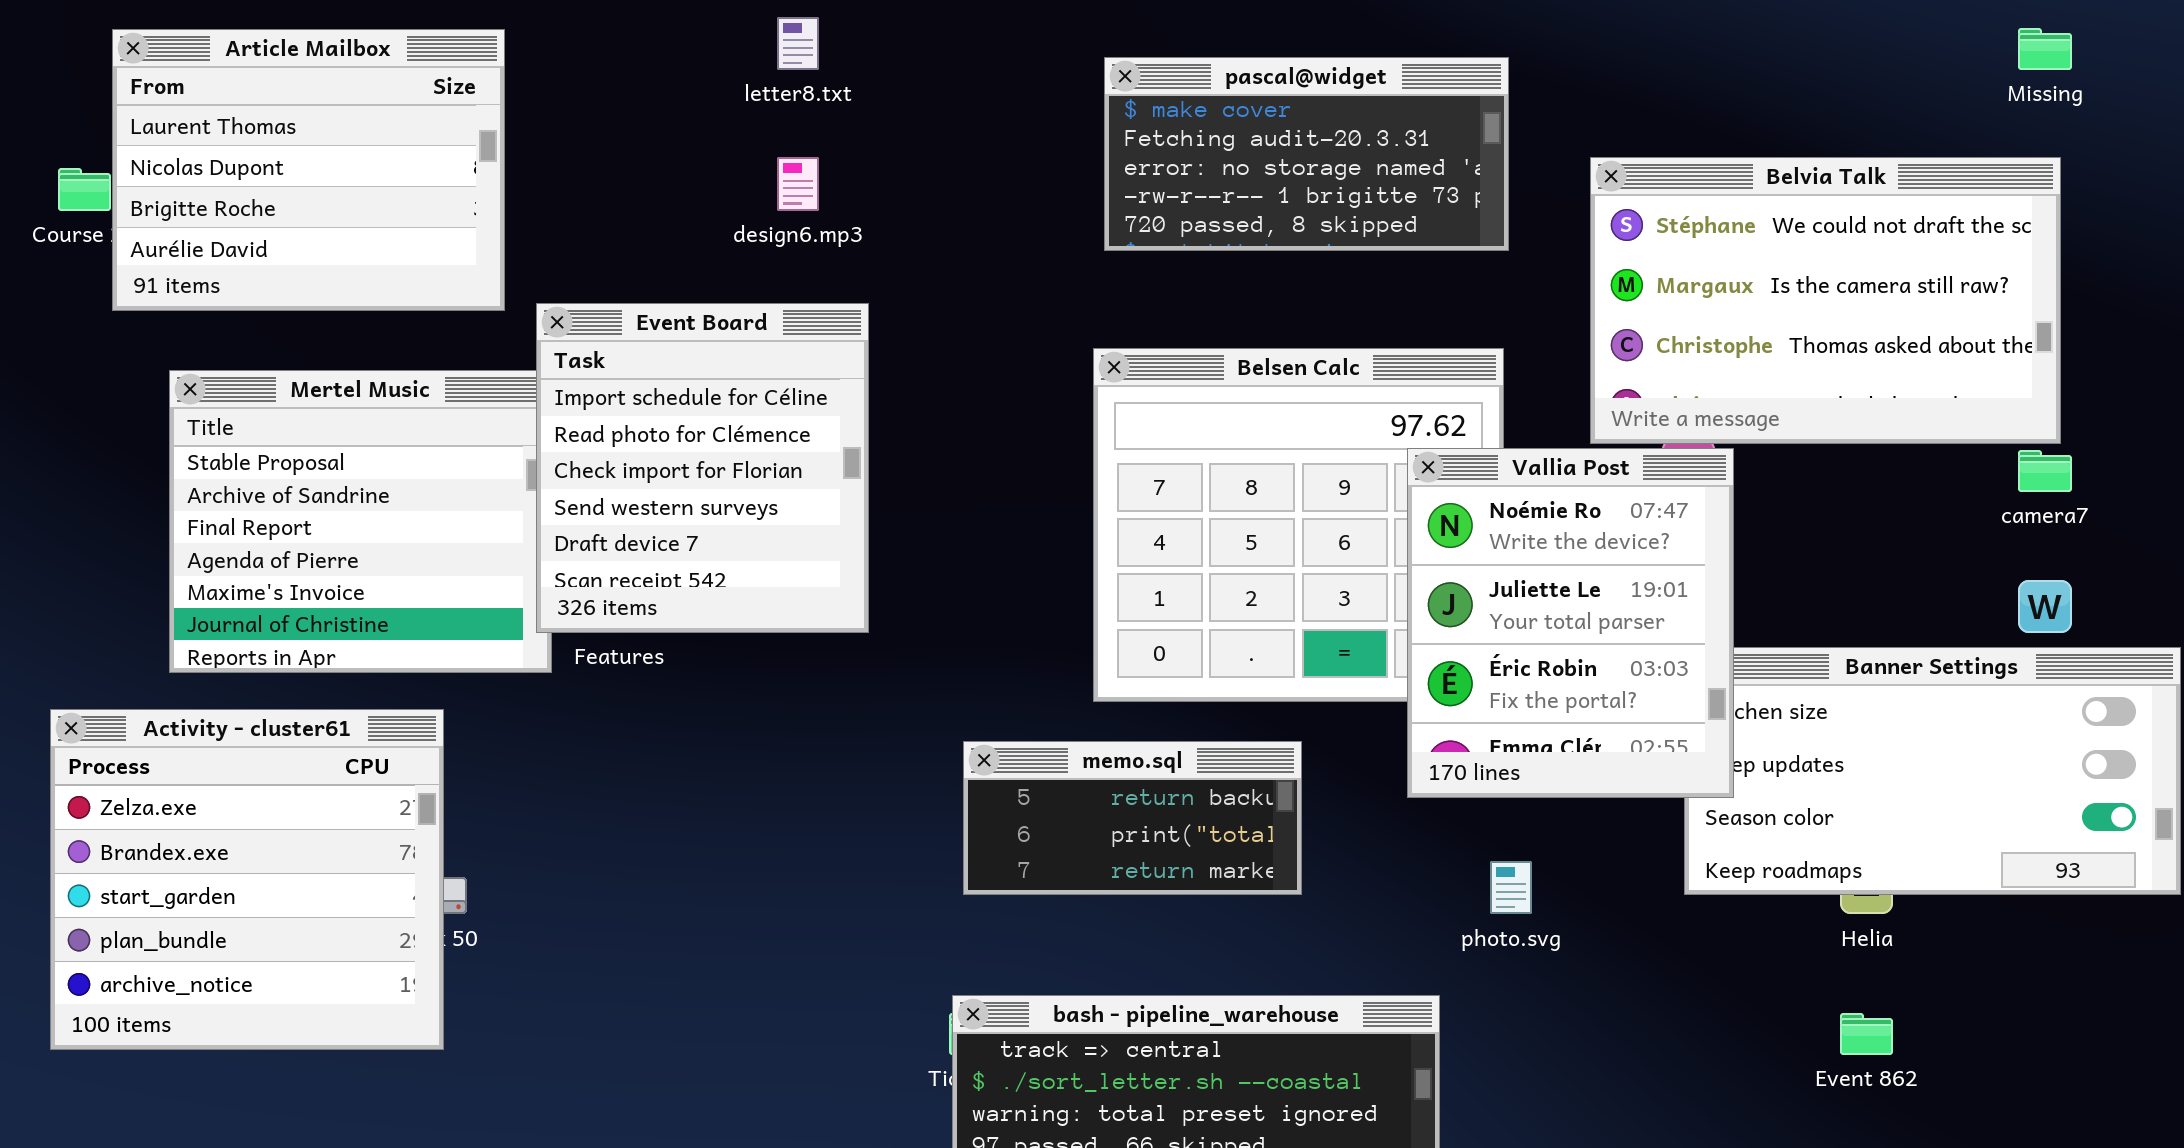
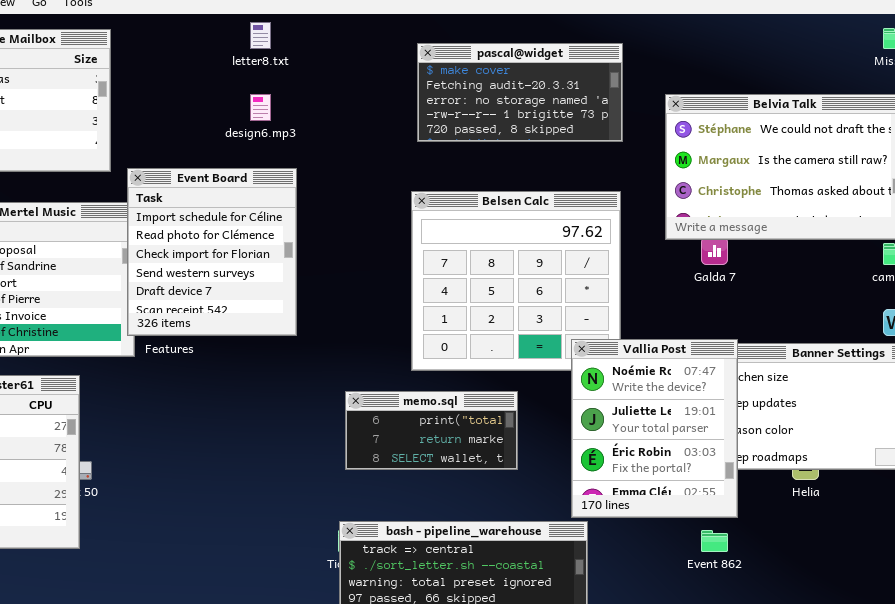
Vallia Post: [1407,448,1734,798] -> [571,339,738,518], moved
memo.sql: [963,741,1302,895] -> [345,391,518,470], scrolled down 1 row
Event 862: [1840,1013,1893,1055] -> [701,530,728,552], moved

